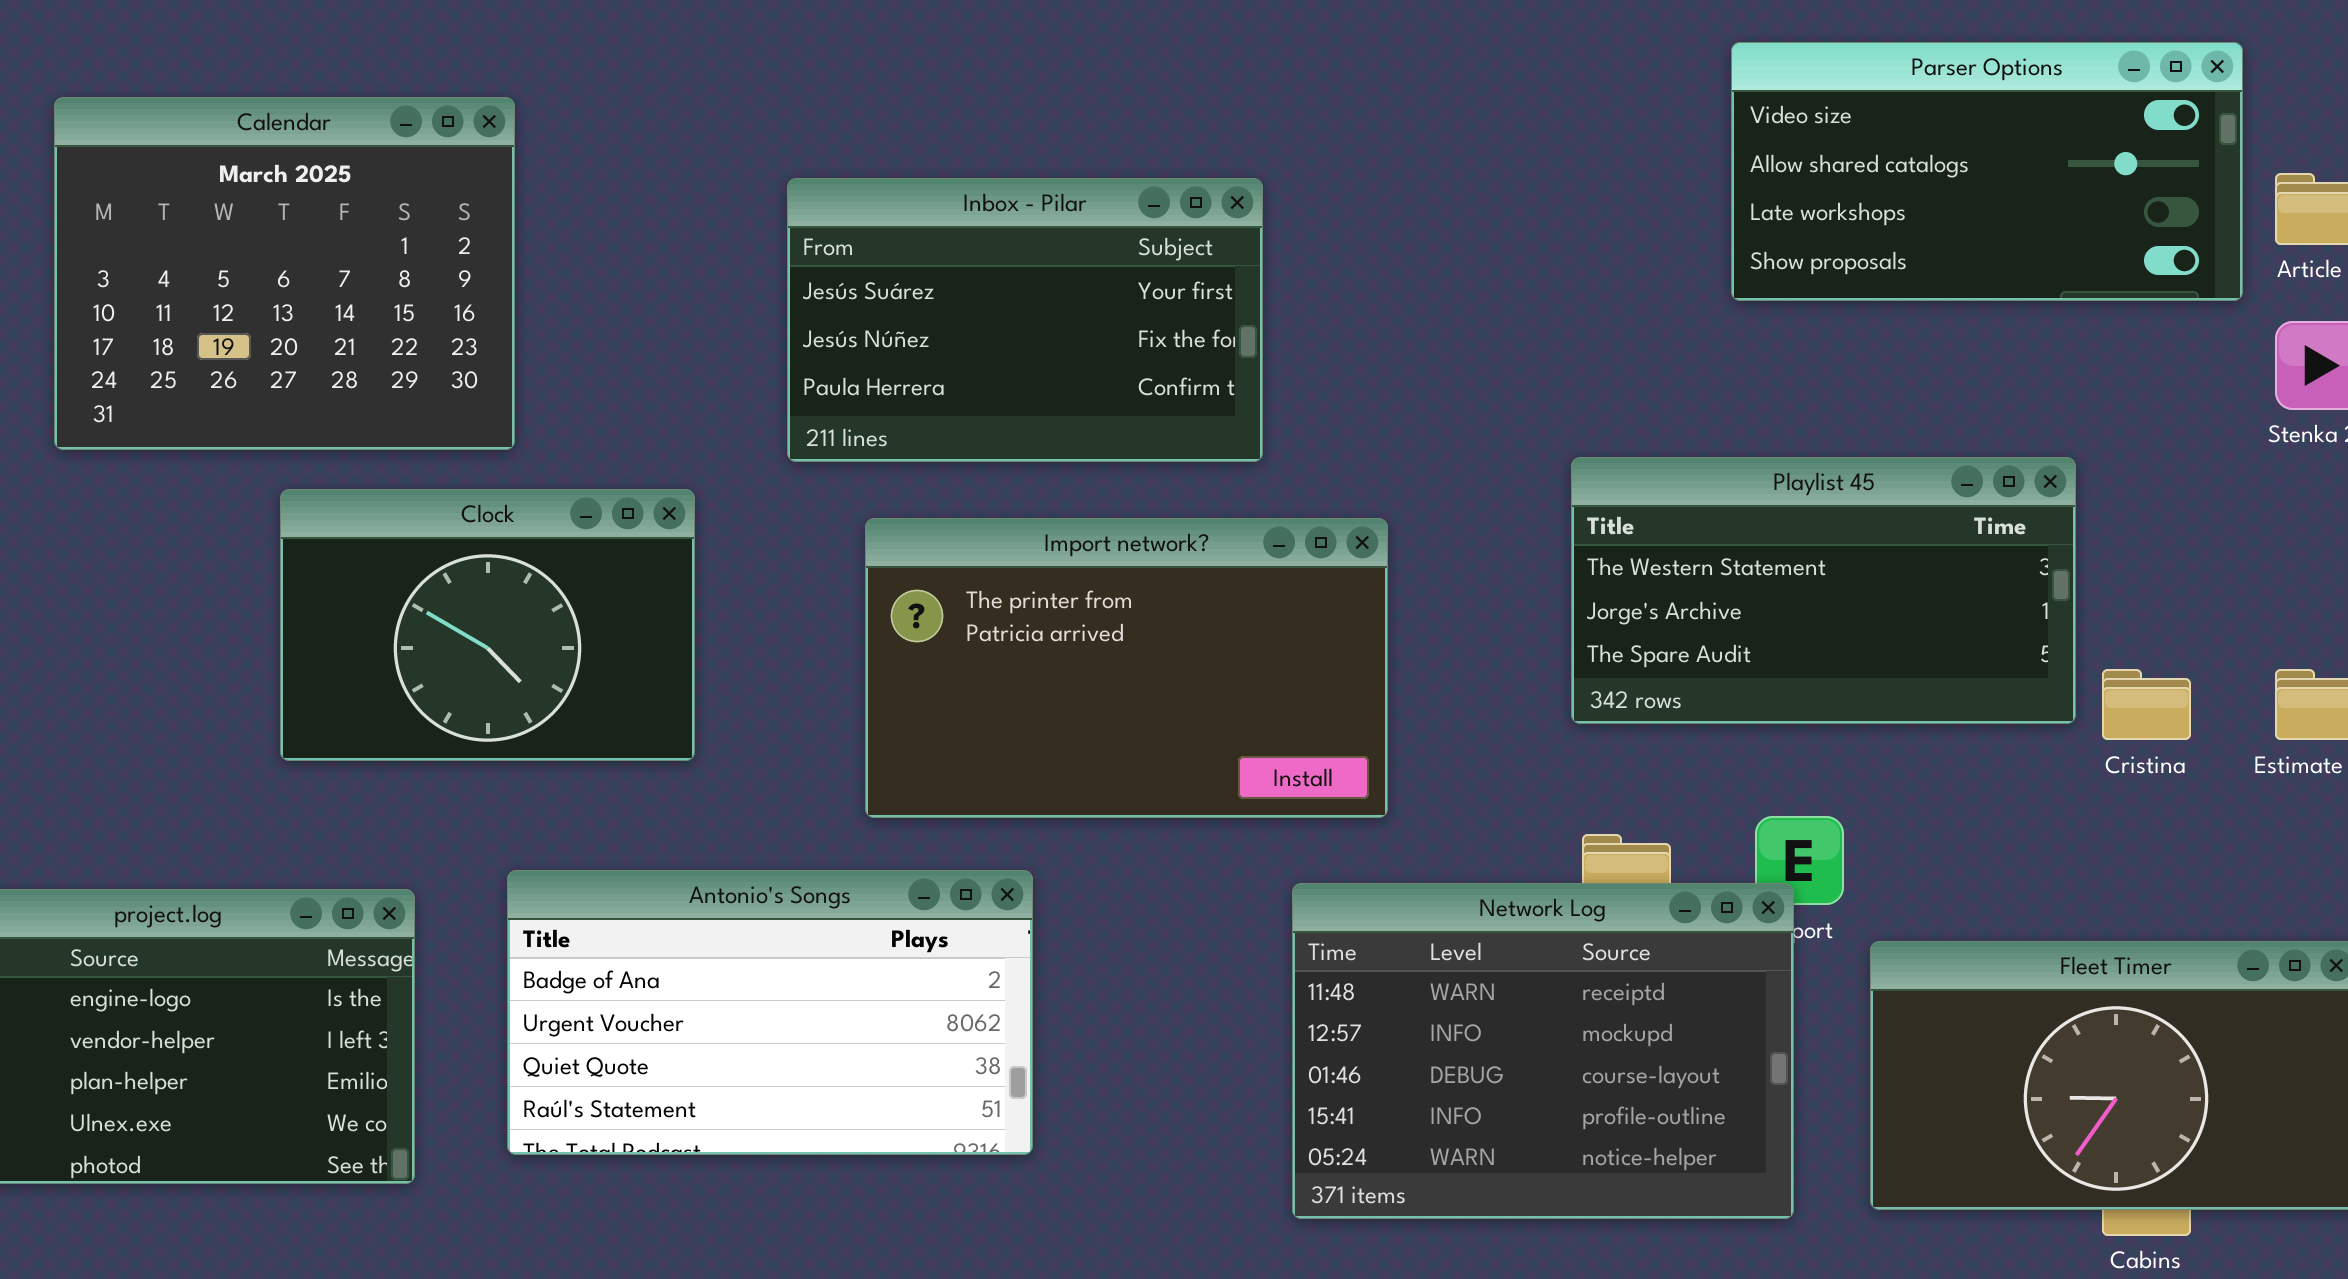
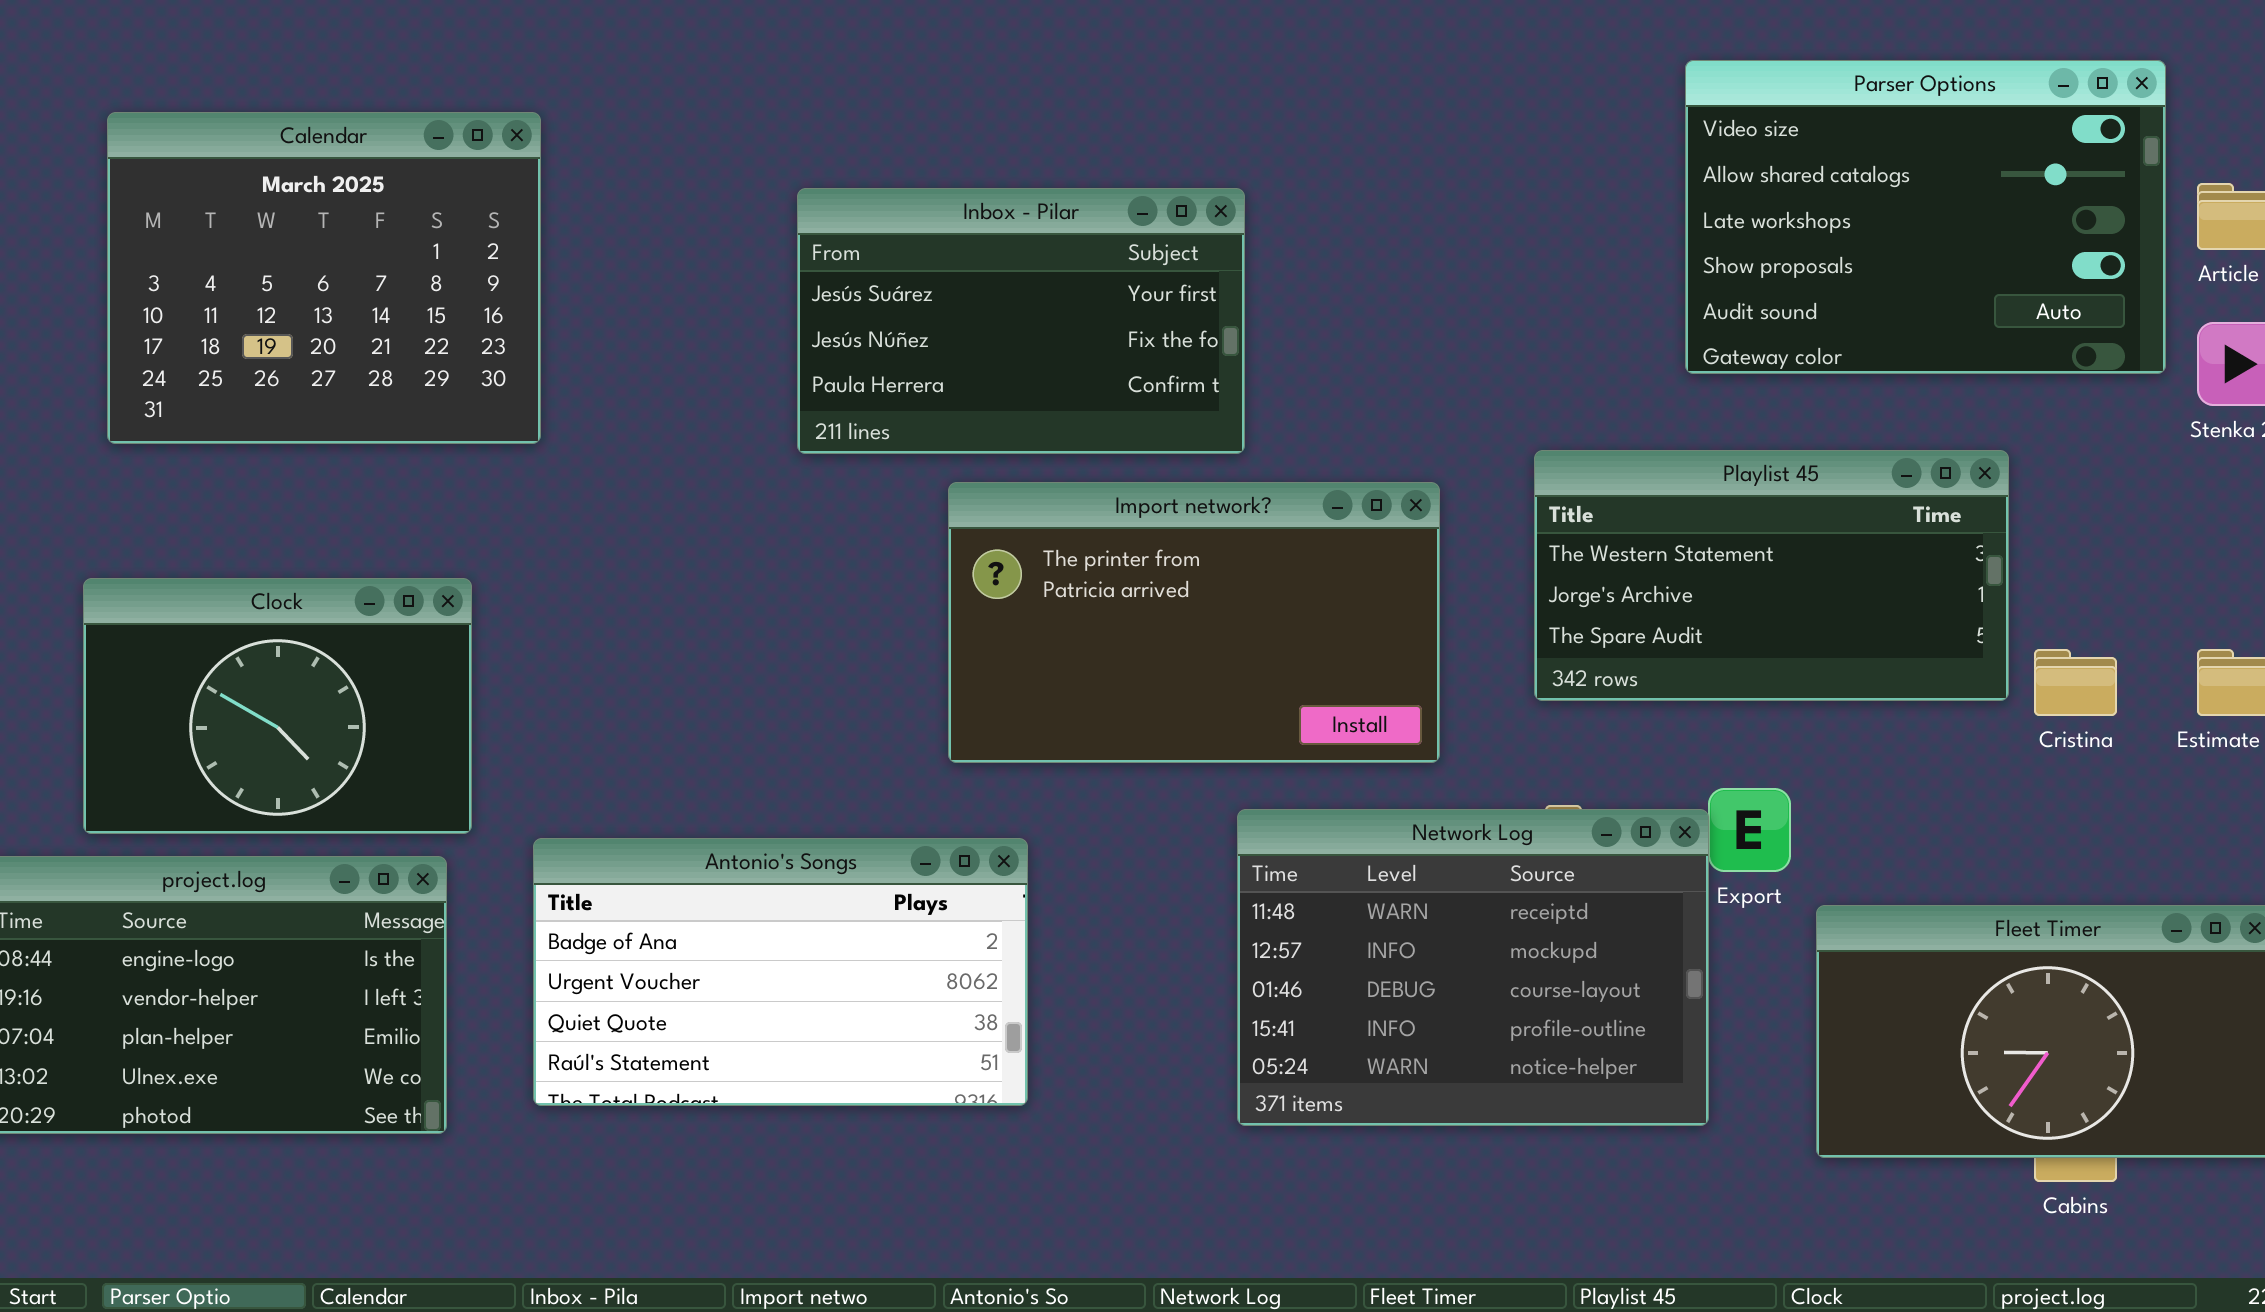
Parser Options: [1731,42,2243,301] -> [1685,60,2166,374], resized
Clock: [280,489,695,761] -> [83,578,472,834], moved
Import network?: [865,518,1388,818] -> [948,482,1440,763], moved
Network Log: [1292,883,1794,1219] -> [1237,809,1709,1126], moved

